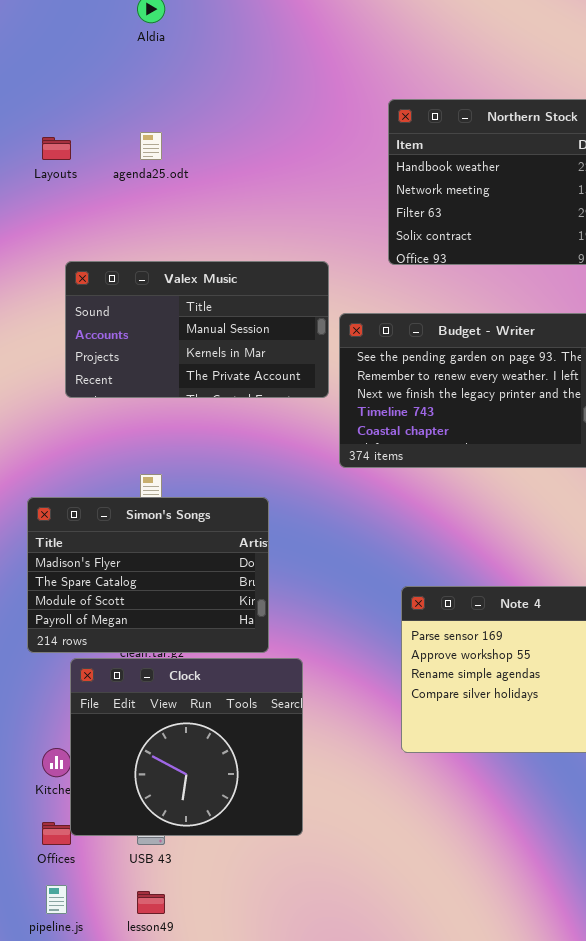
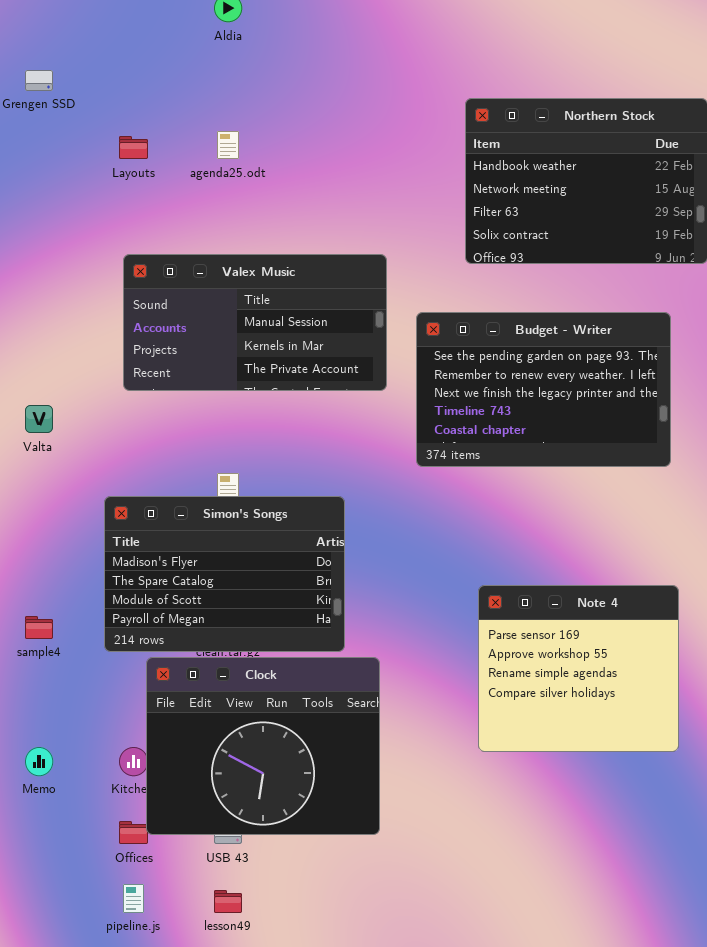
Valex Music: [65,261,329,398] -> [123,254,387,391], moved

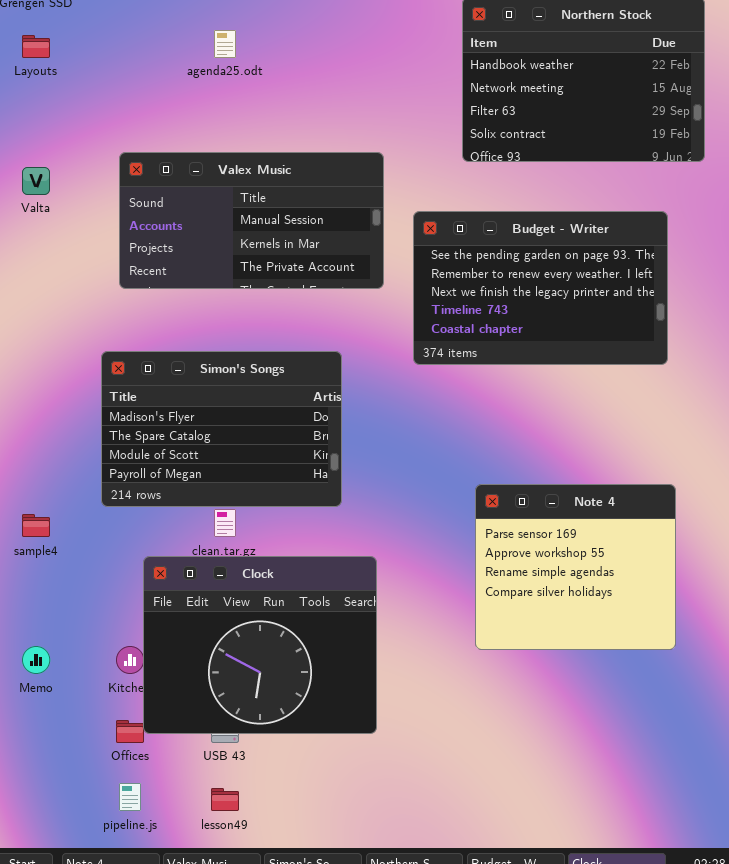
Layouts: [119,136,148,159] -> [22,35,50,58], moved
Valta: [25,405,53,433] -> [22,167,50,195], moved
Simon's Songs: [104,496,345,652] -> [101,351,342,507], moved

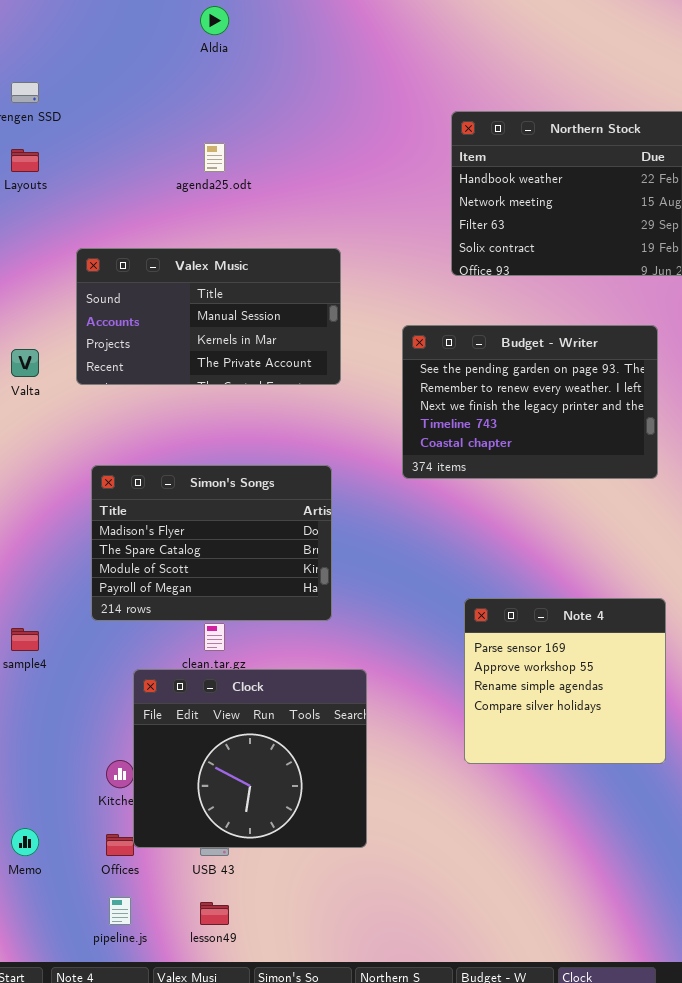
Valex Music: [119,152,384,289] -> [76,248,341,385], moved
Valta: [22,167,50,195] -> [11,349,39,377], moved
Memo: [22,646,50,674] -> [11,828,39,856], moved

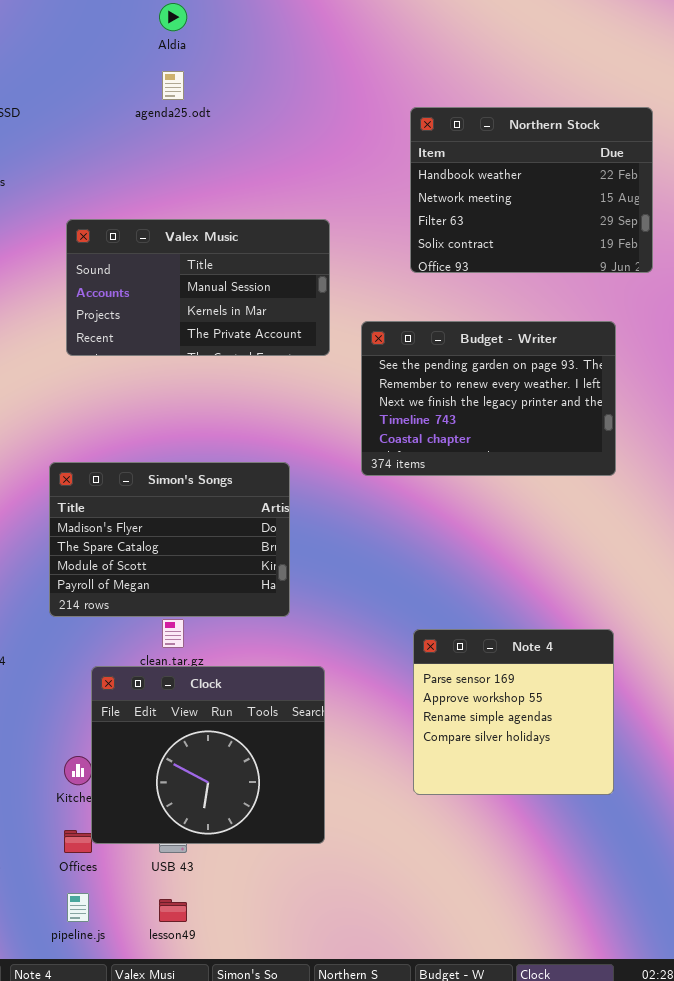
agenda25.odt: [204,143,225,172] -> [162,71,184,100], moved
Valex Music: [76,248,341,385] -> [66,219,330,356], moved
Note 4: [464,598,666,764] -> [413,629,614,795], moved

